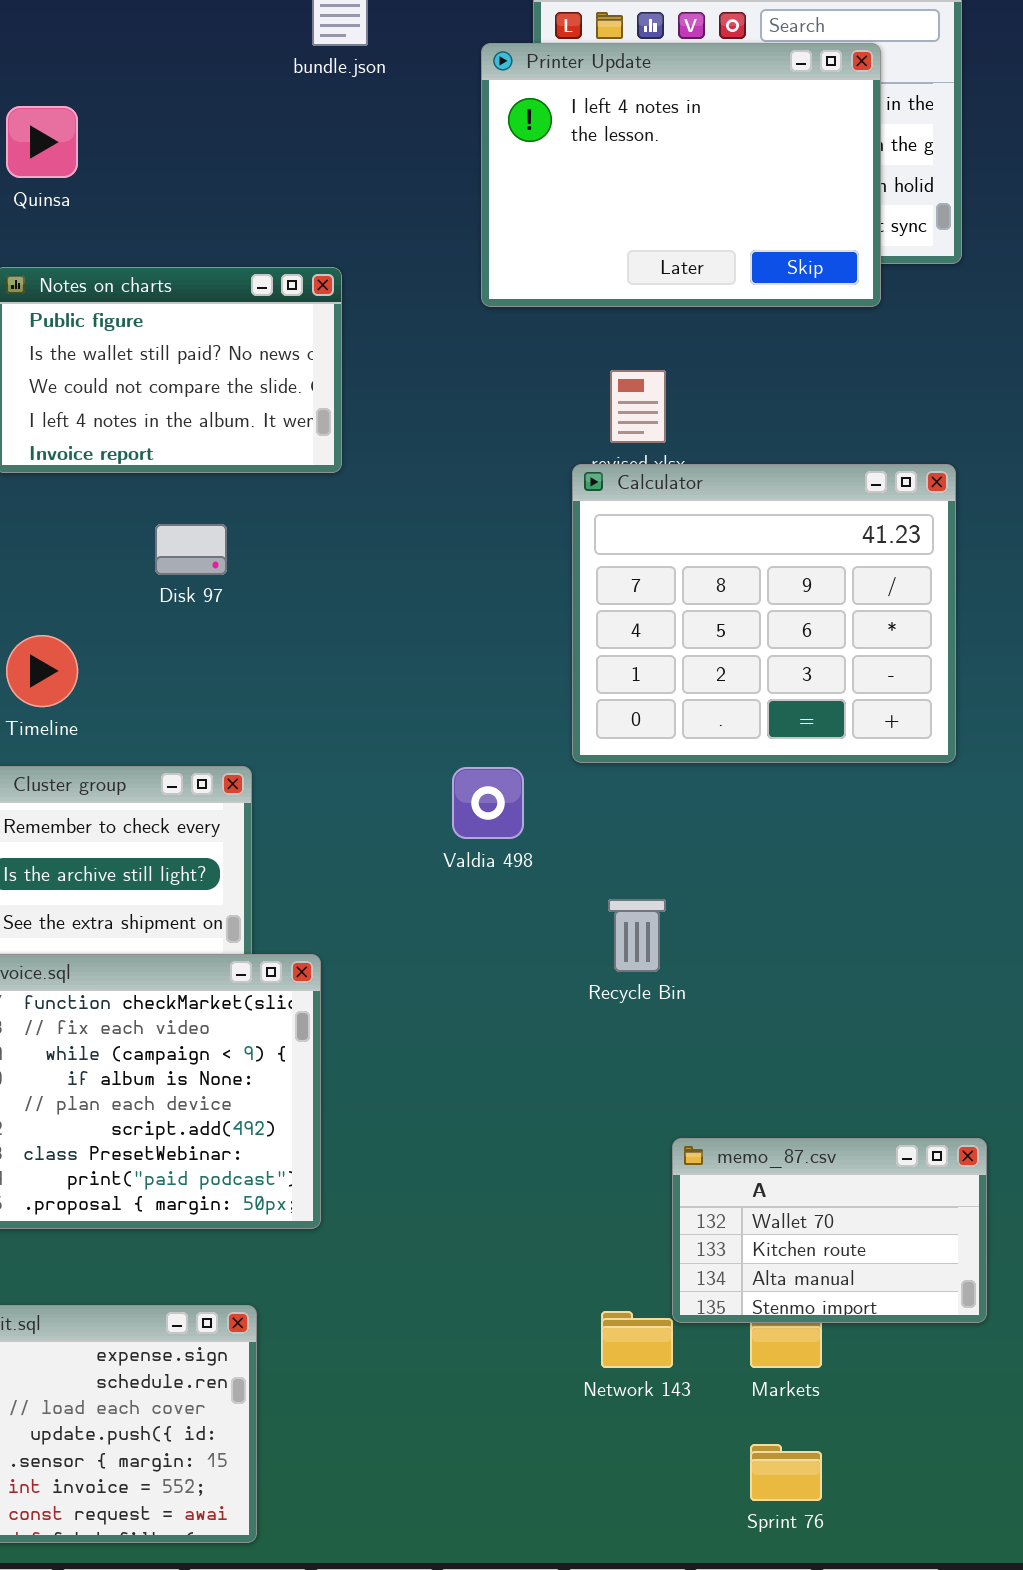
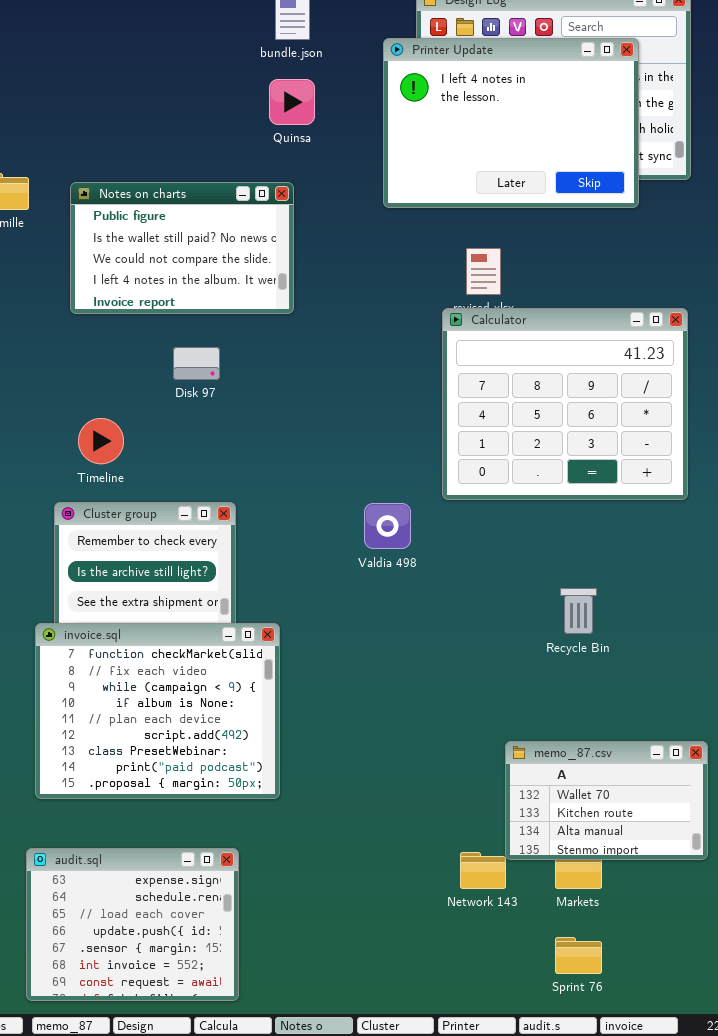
Quinsa: [6,106,78,178] -> [269,79,315,125], moved
Recycle Bin: [608,899,666,972] -> [560,588,597,634], moved

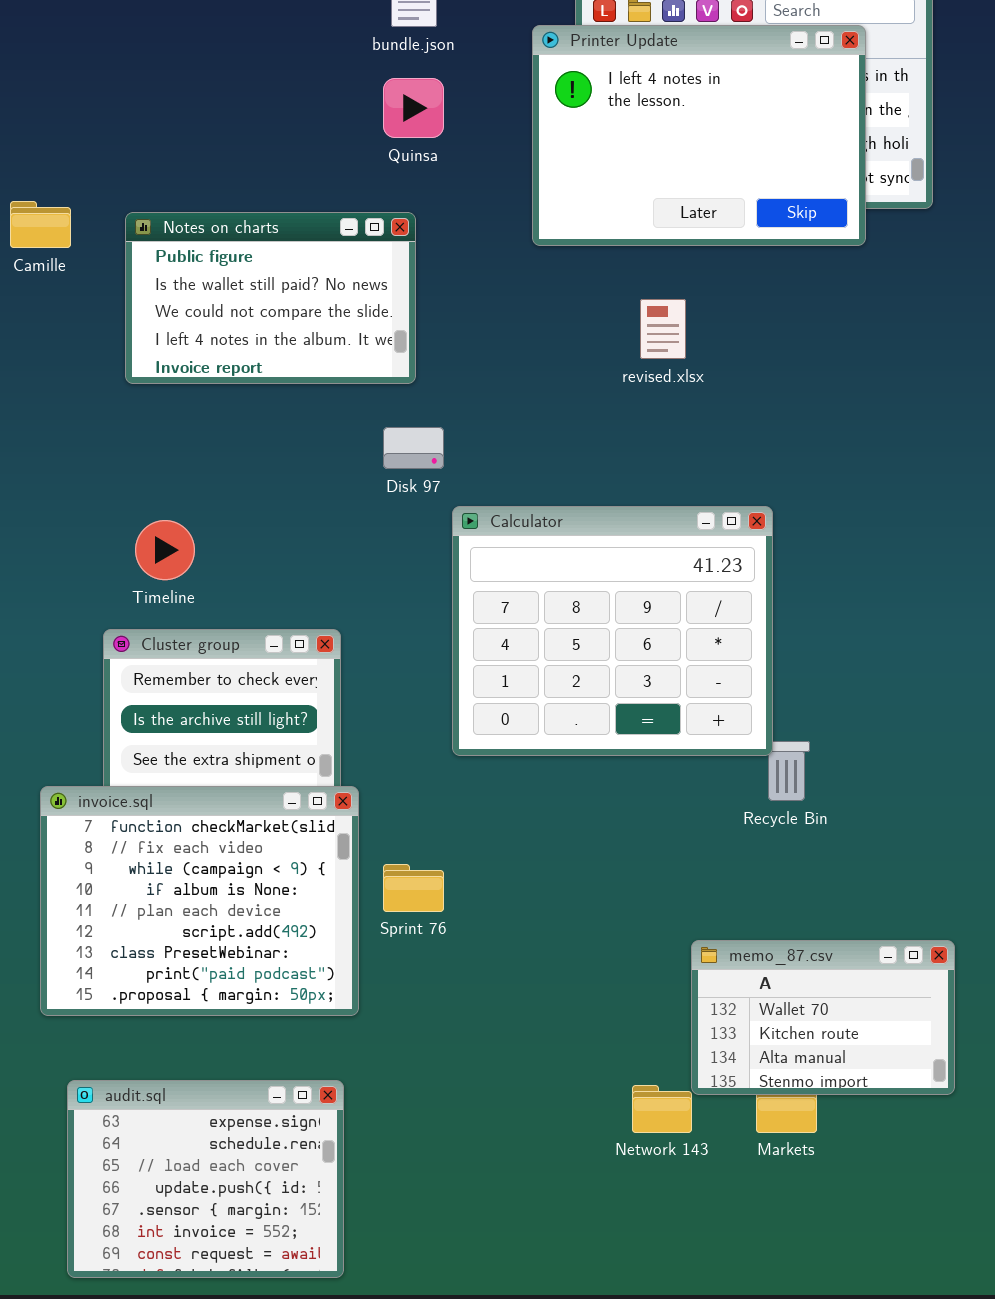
Calculator: [442,308,688,500] -> [452,506,773,756], moved
Disk 97: [173,347,220,380] -> [383,427,444,469], moved
invoice.sql: [35,623,280,799] -> [40,786,359,1016], moved
Sprint 76: [555,937,602,974] -> [383,864,444,912], moved

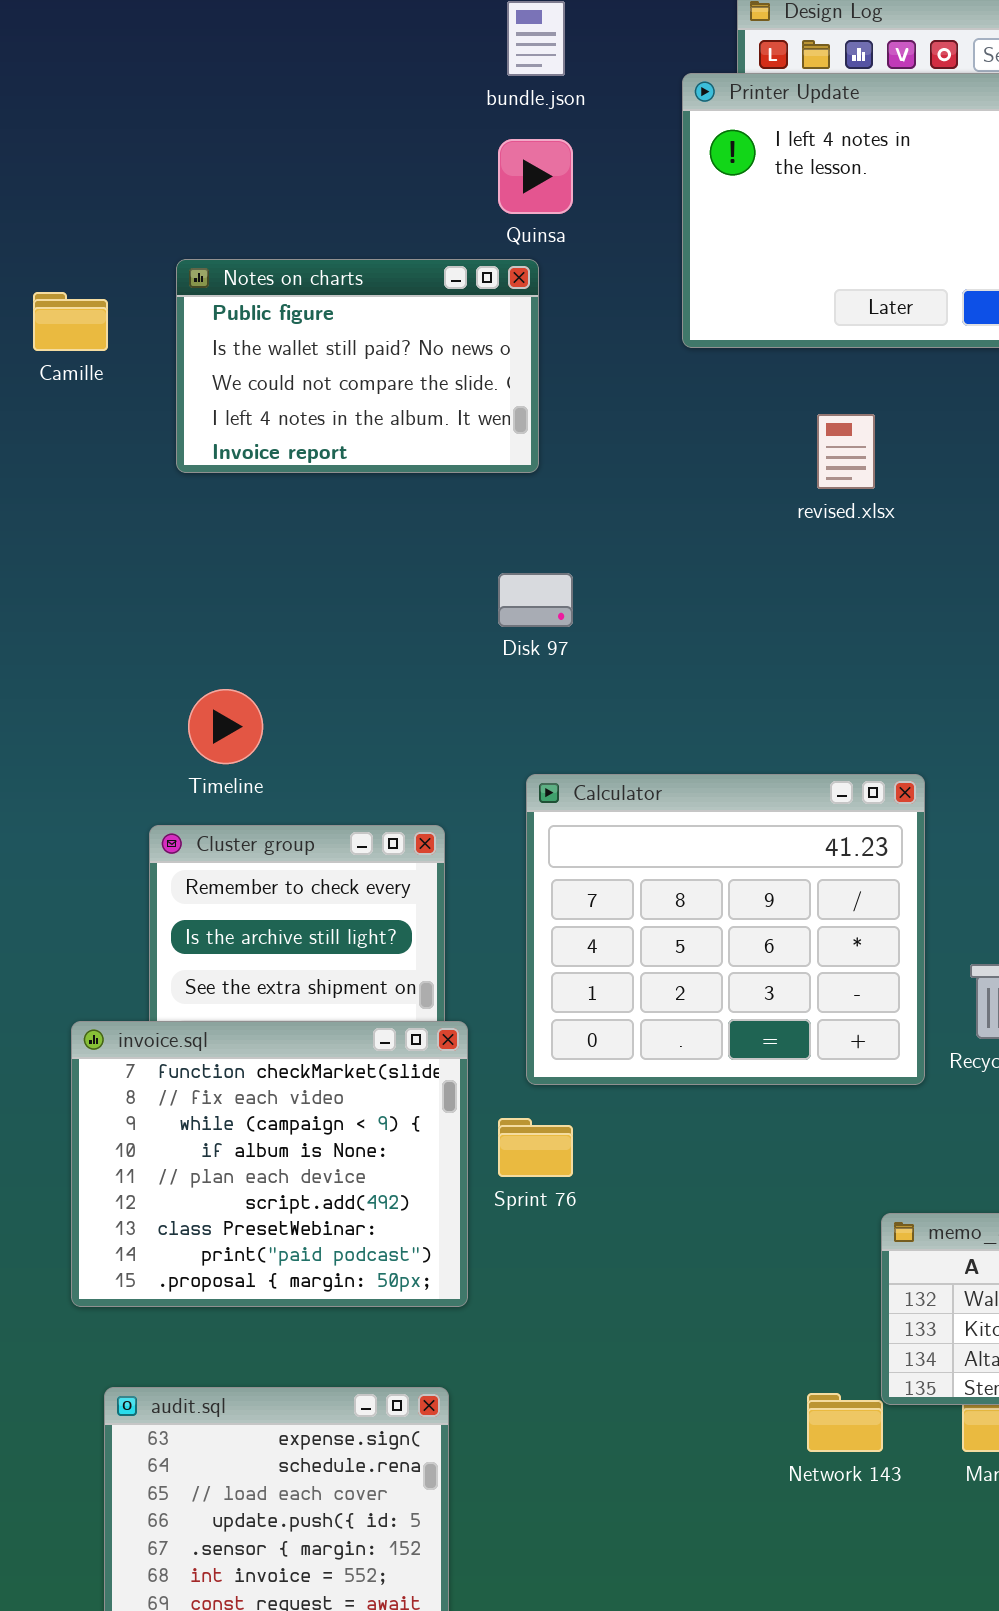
Notes on charts: [125,212,416,384] -> [176,259,539,473], moved
Calculator: [452,506,773,756] -> [526,774,925,1085], moved

